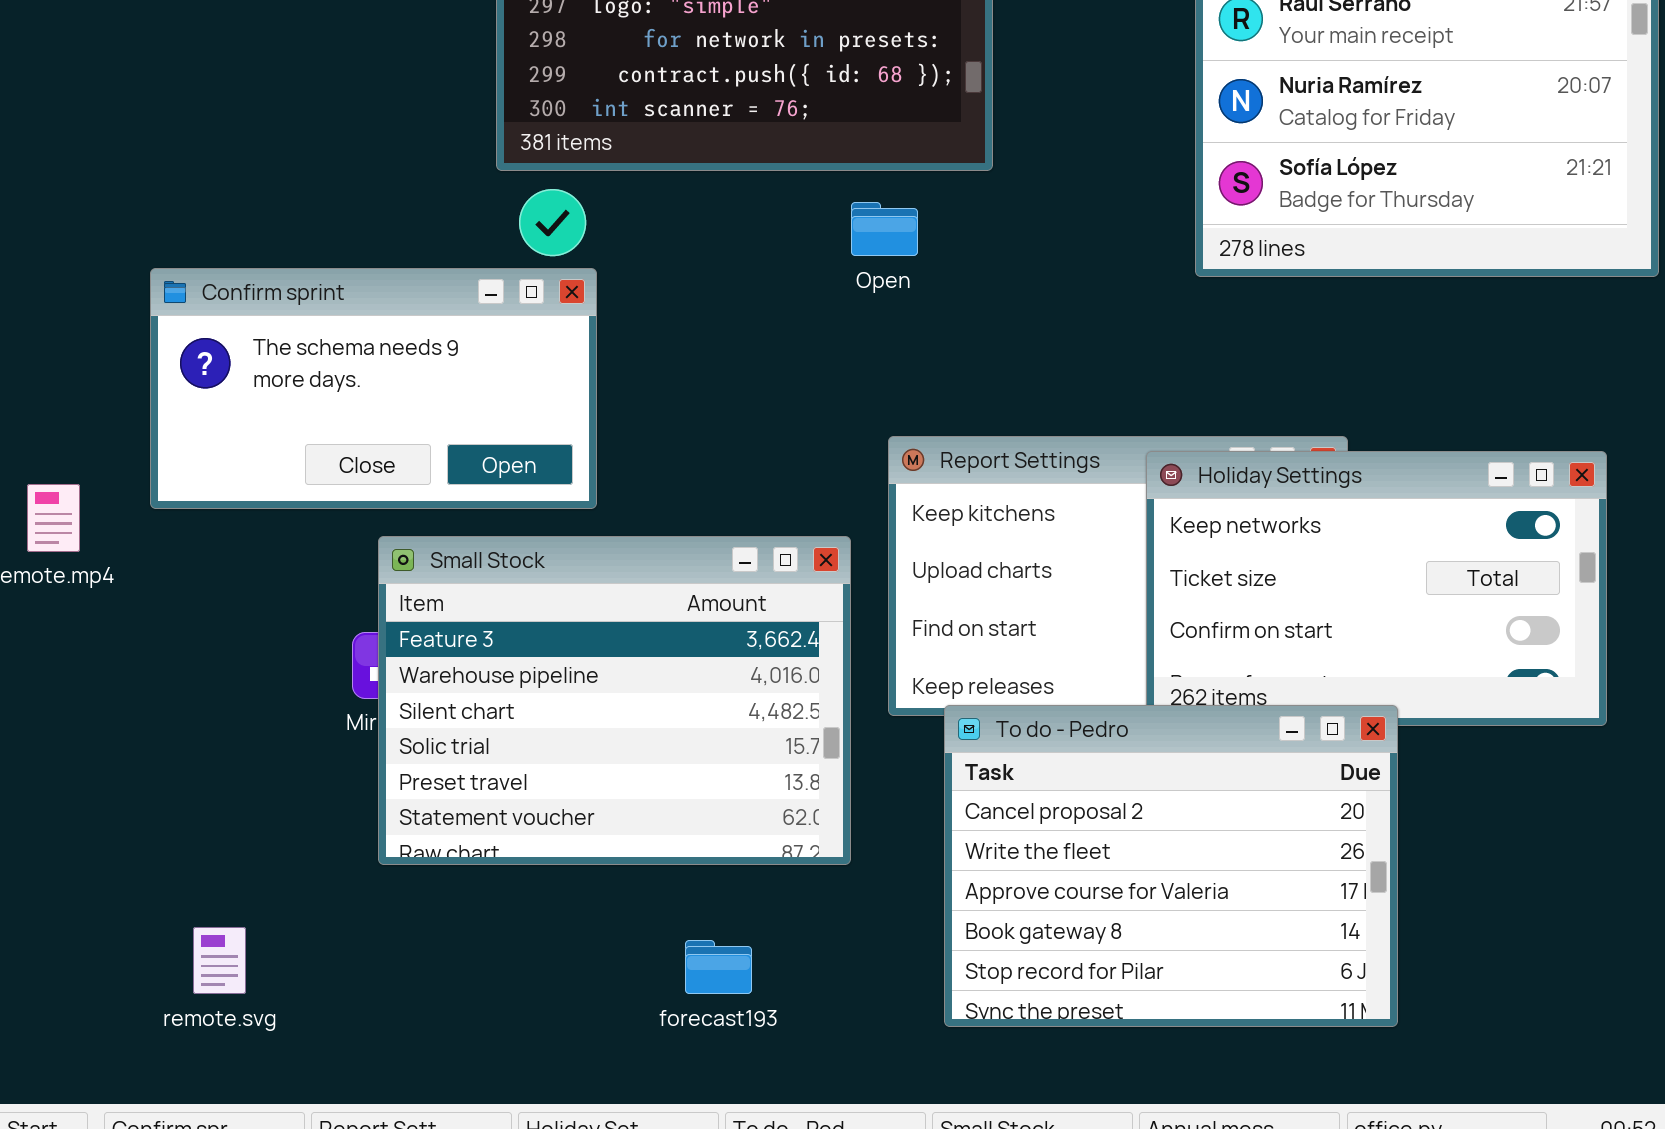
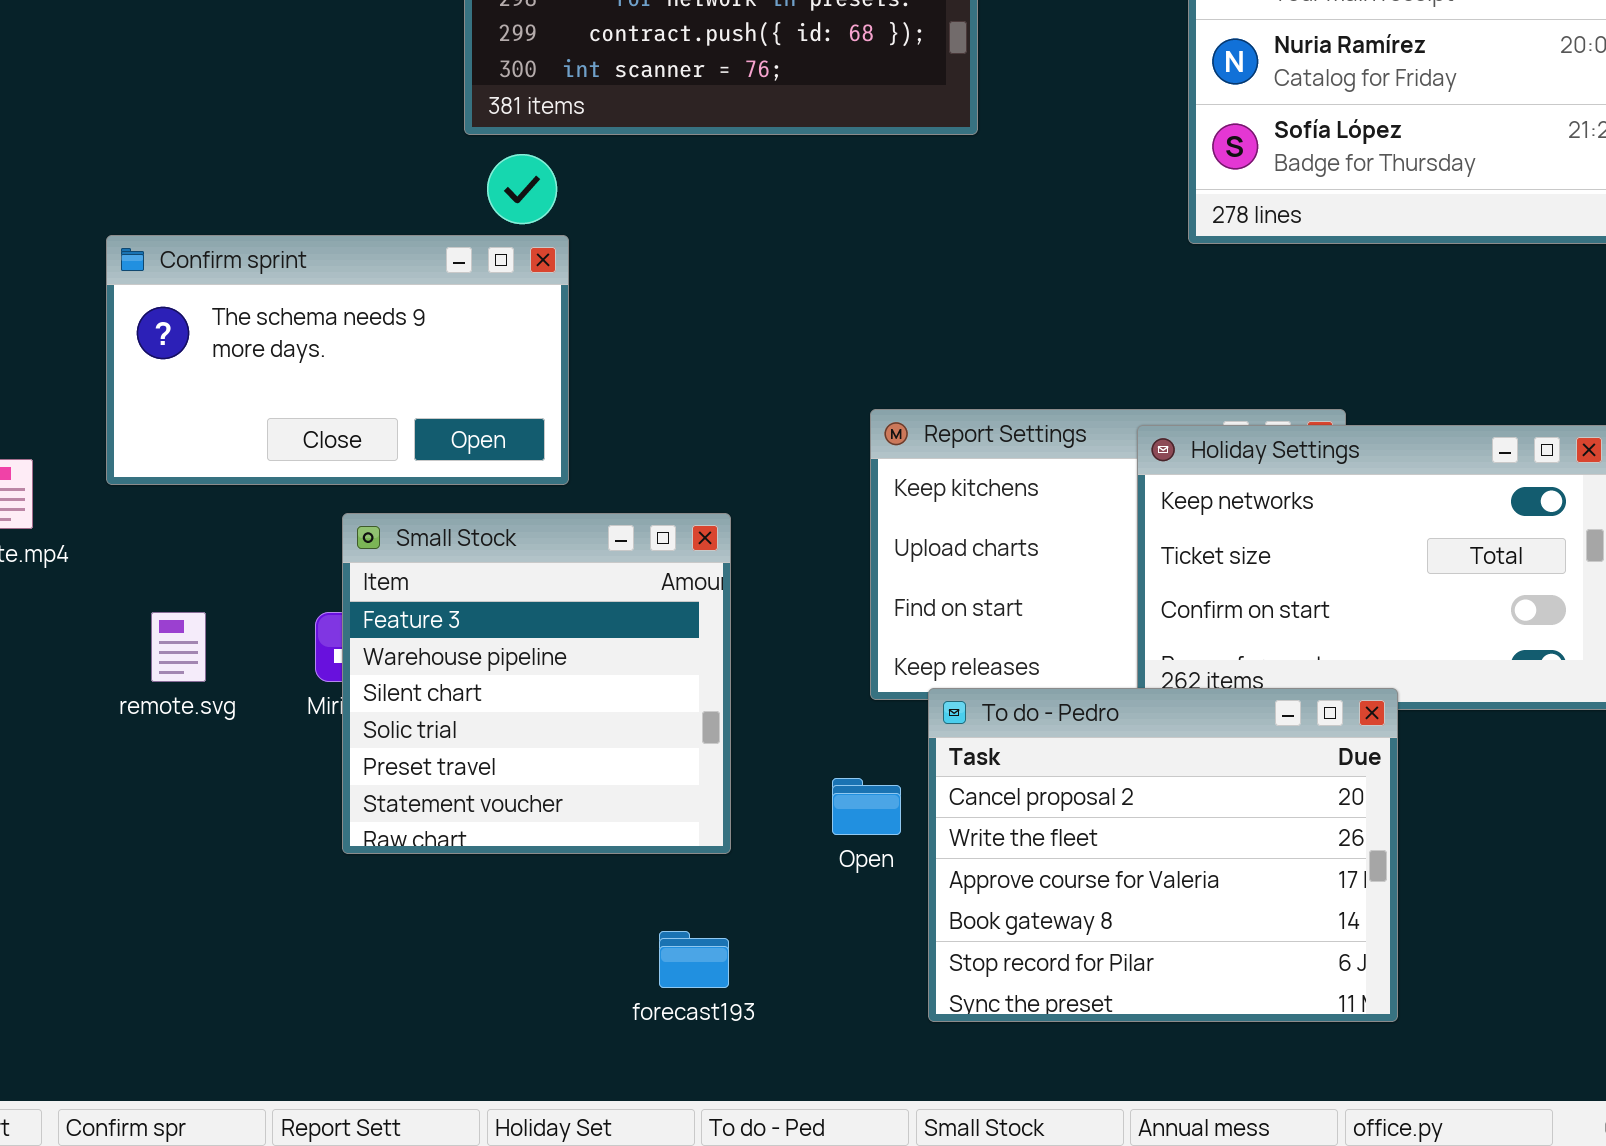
Open: [851,202,918,256] -> [832,778,901,835], moved
Small Stock: [378,536,851,865] -> [342,513,731,854], resized
remote.svg: [193,927,246,994] -> [151,612,206,682], moved

